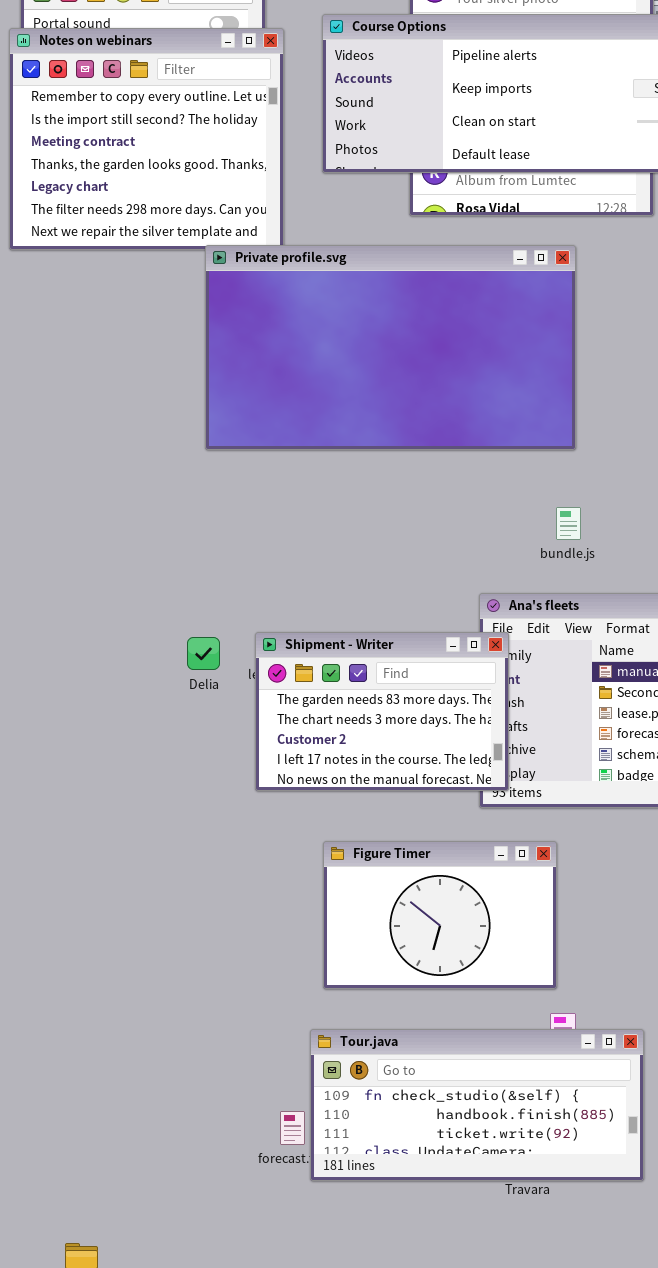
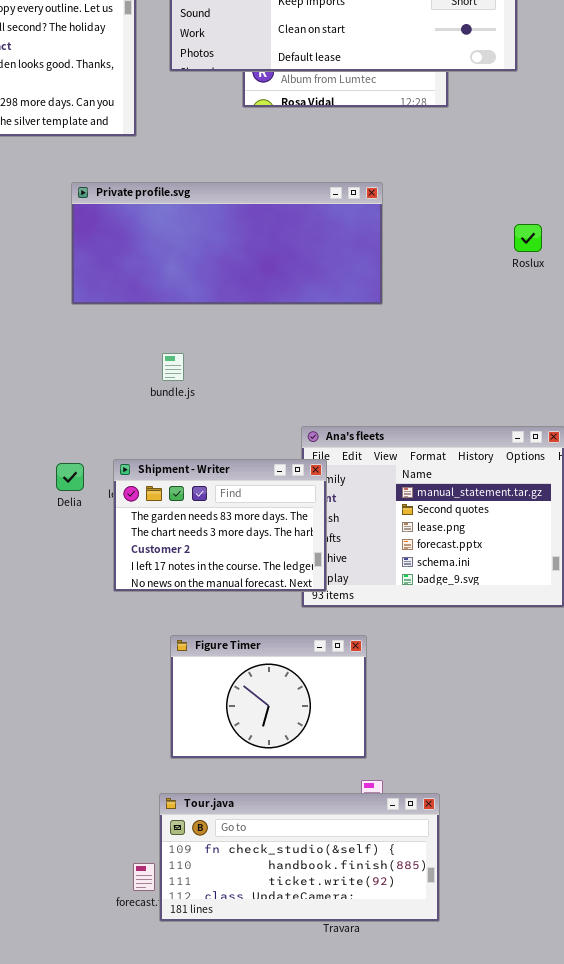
Private profile.svg: [205,245,576,450] -> [71,182,383,305], resized
bundle.js: [556,507,581,540] -> [162,353,184,381], moved

